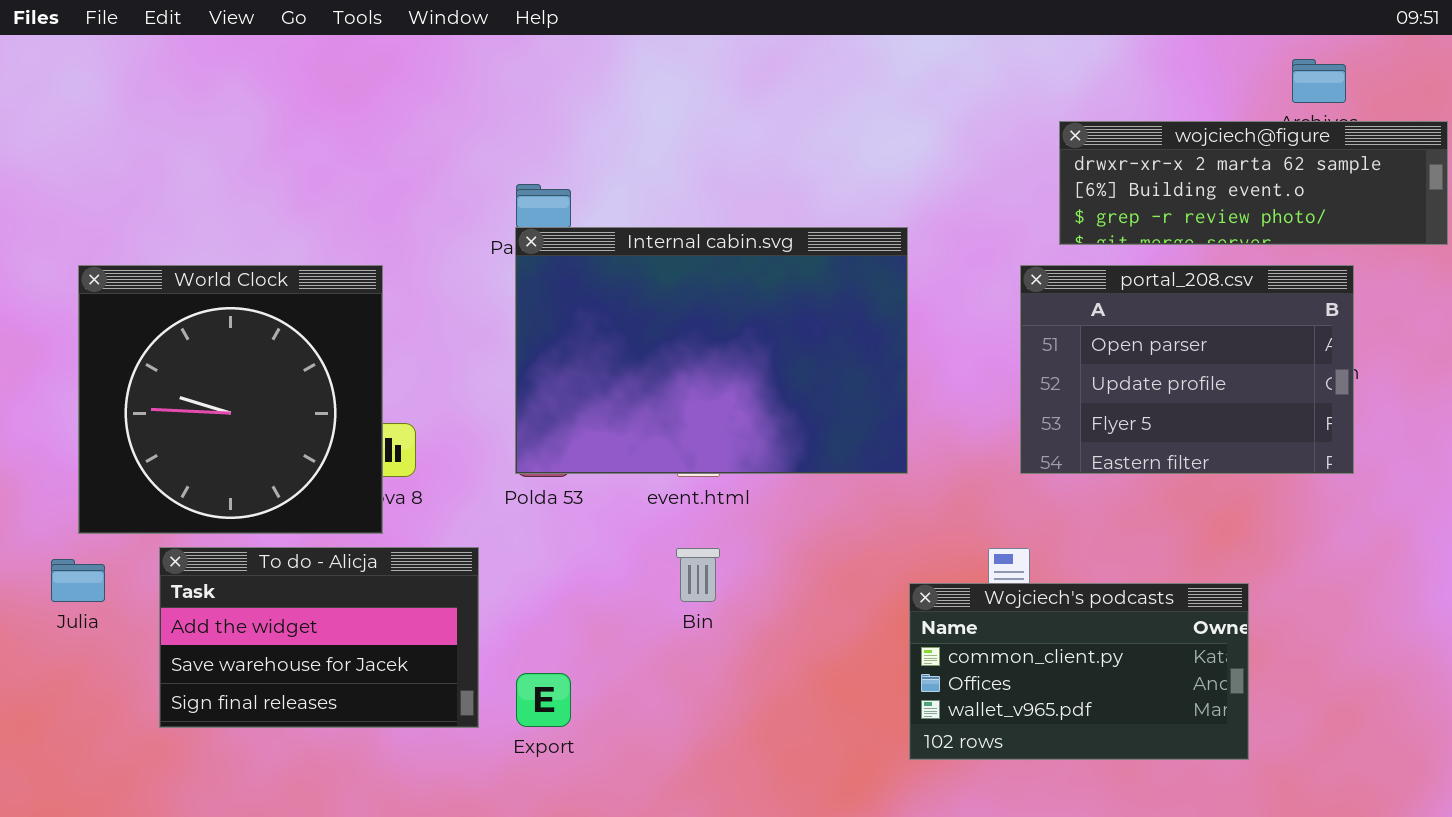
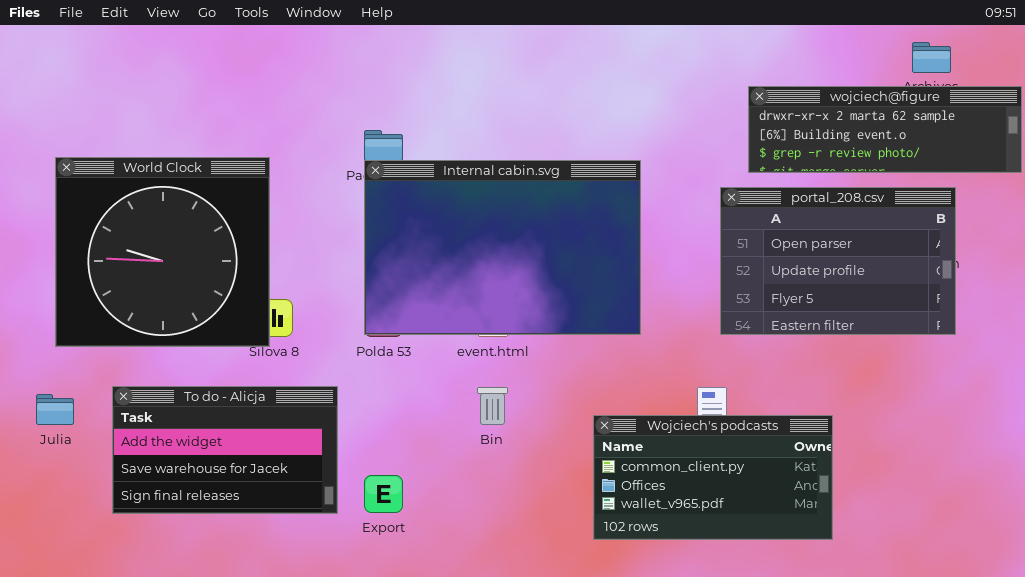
World Clock: [78,265,383,534] -> [55,157,270,347], moved
Wojciech's podcasts: [909,583,1249,760] -> [593,415,833,540], moved

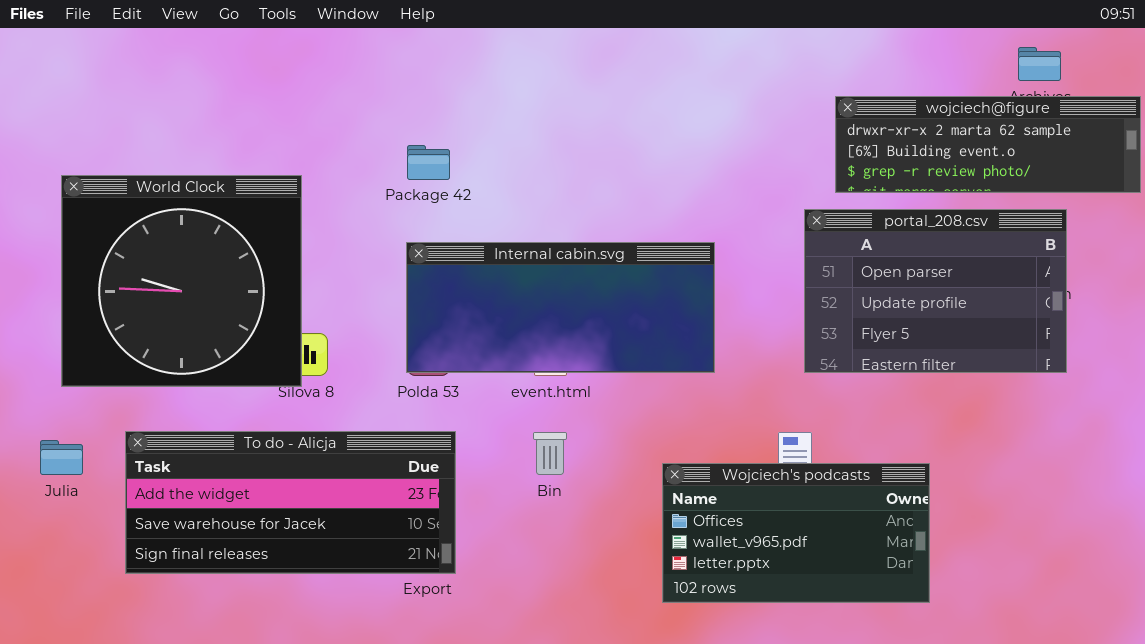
Internal cabin.svg: [364,160,641,335] -> [406,242,715,373], resized
To do - Alicja: [112,386,338,514] -> [125,431,456,574], resized
Wojciech's podcasts: [593,415,833,540] -> [662,463,930,603], scrolled down 1 row

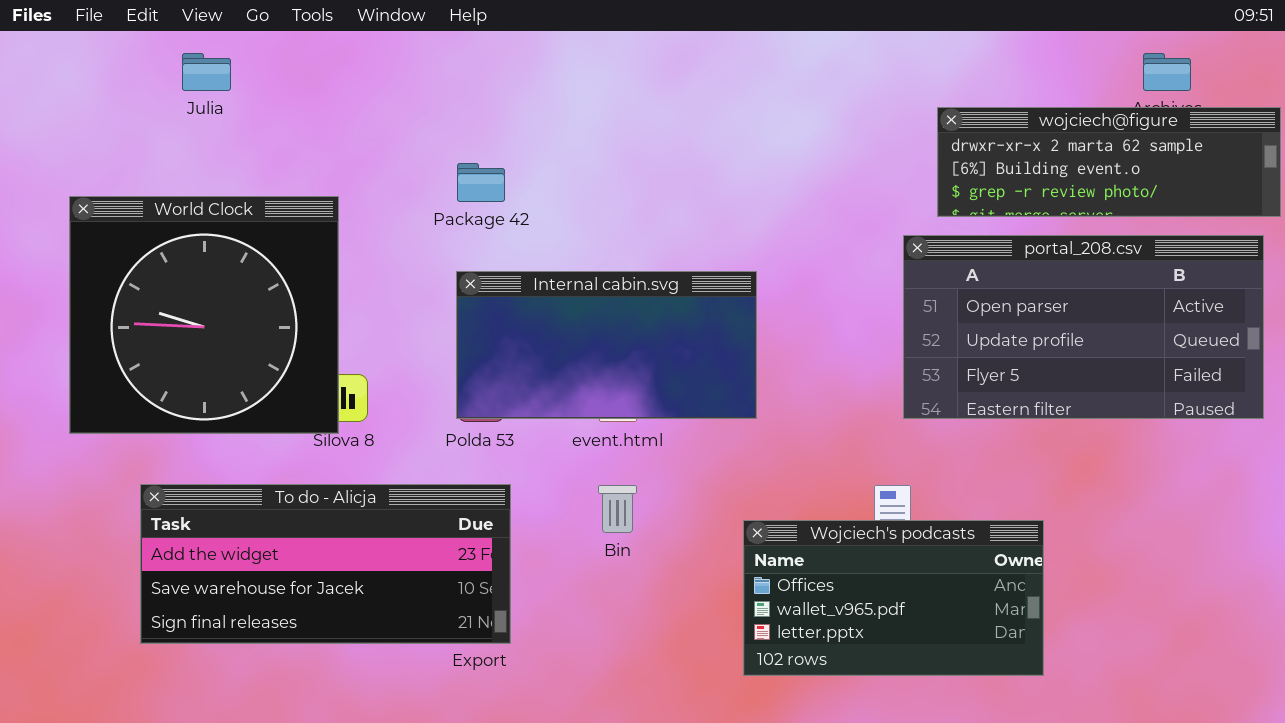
portal_208.csv: [804,209,1067,373] -> [903,235,1264,419], resized
Internal cabin.svg: [406,242,715,373] -> [456,271,757,419], resized
Julia: [40,440,83,475] -> [182,53,231,91], moved

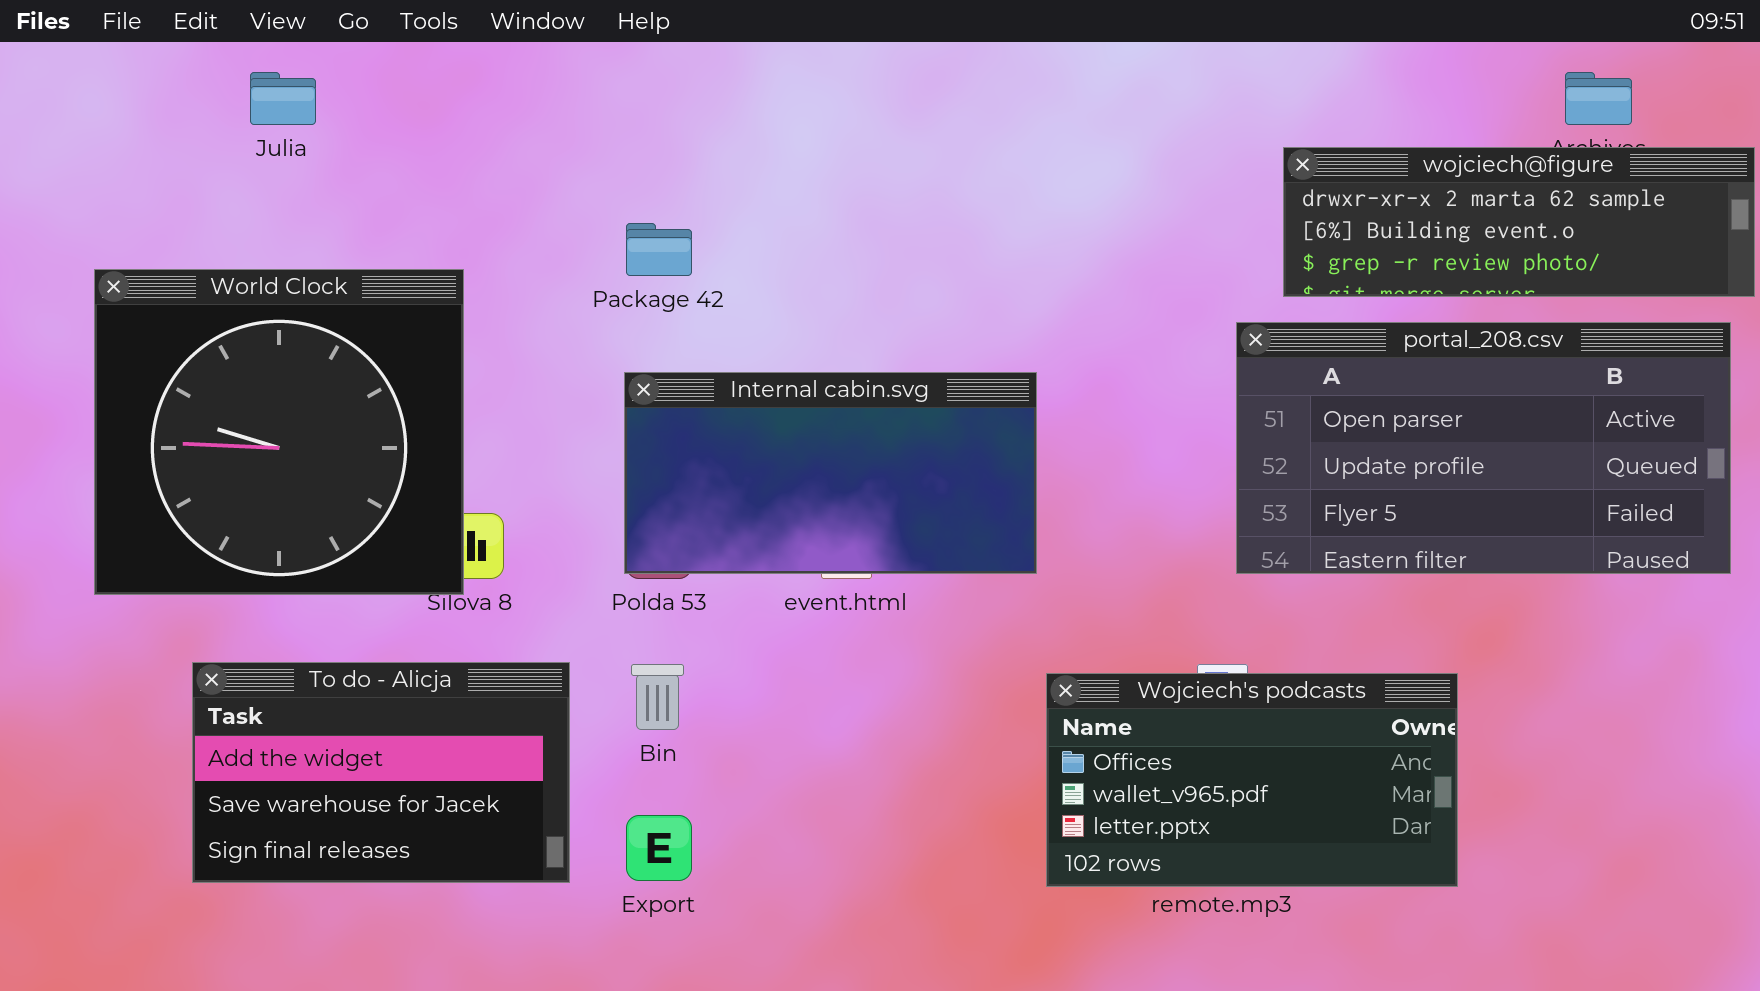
To do - Alicja: [140,484,511,644] -> [192,662,570,883], resized
Bin: [598,485,637,533] -> [631,664,684,730], moved
Wojciech's podcasts: [743,520,1044,676] -> [1046,673,1458,887], moved

